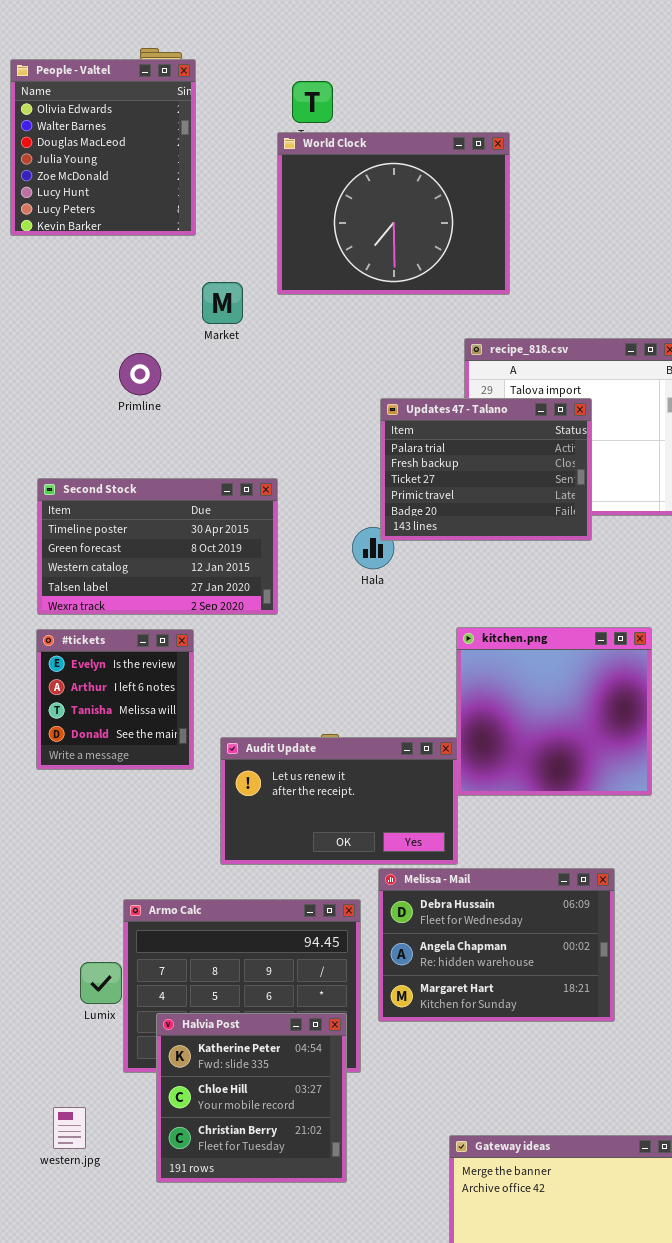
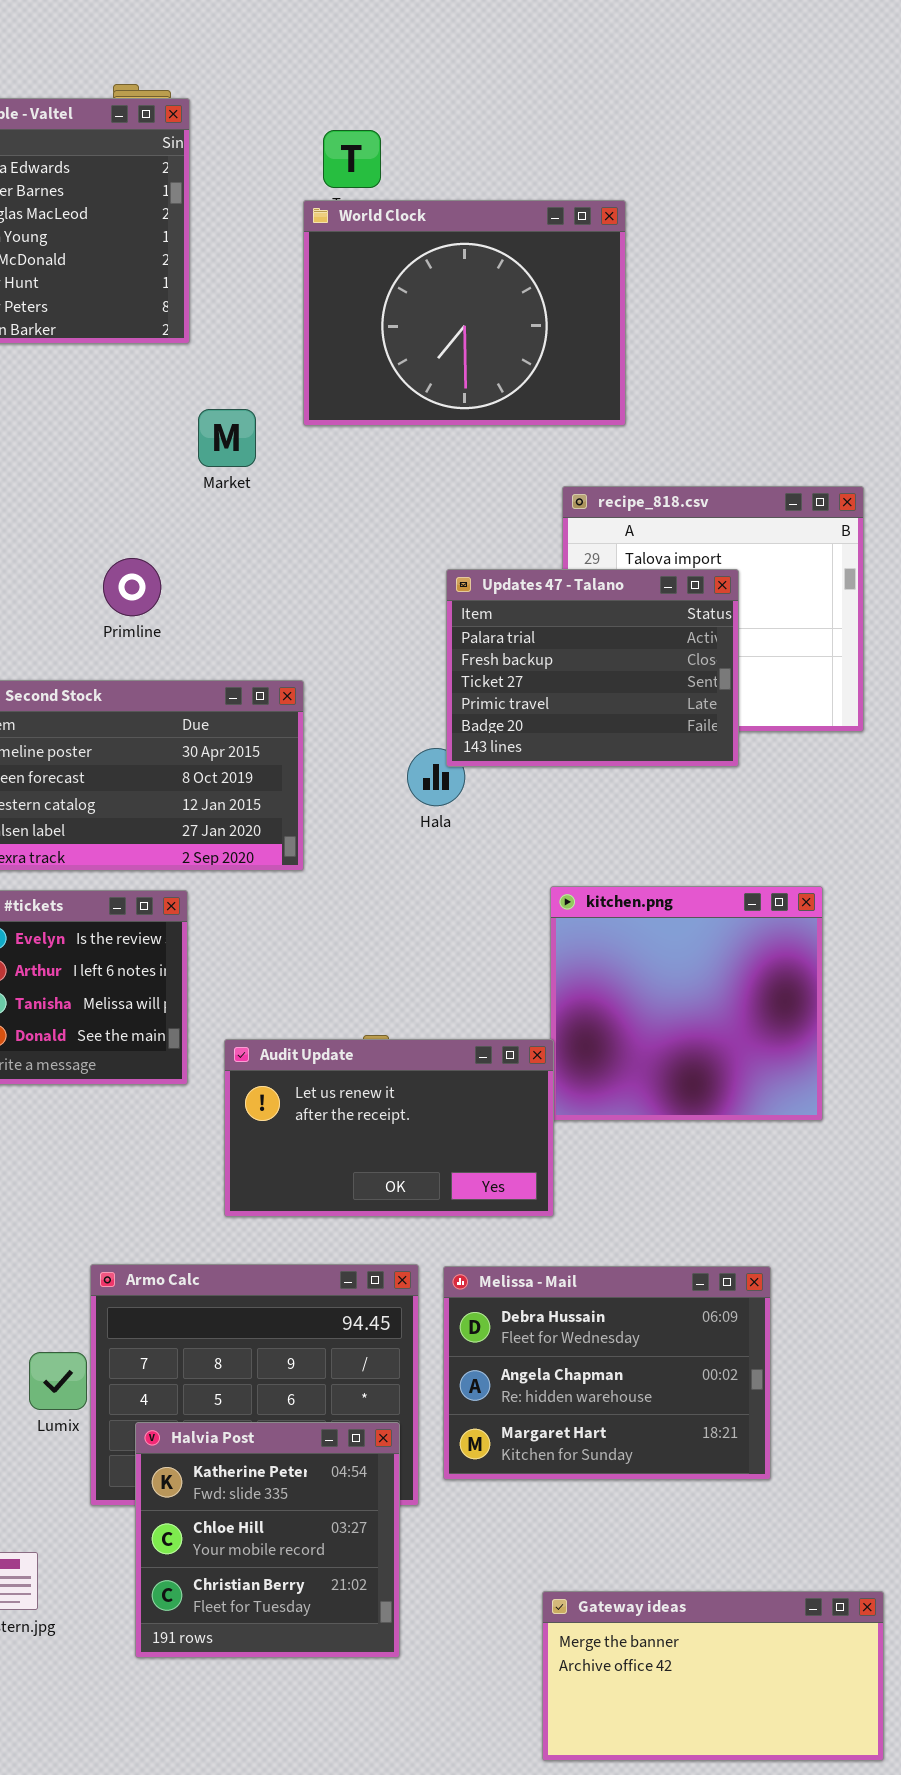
Primline: [119,353,161,395] -> [103,558,161,616], moved
Melissa - Mail: [378,868,615,1022] -> [443,1266,771,1480], moved

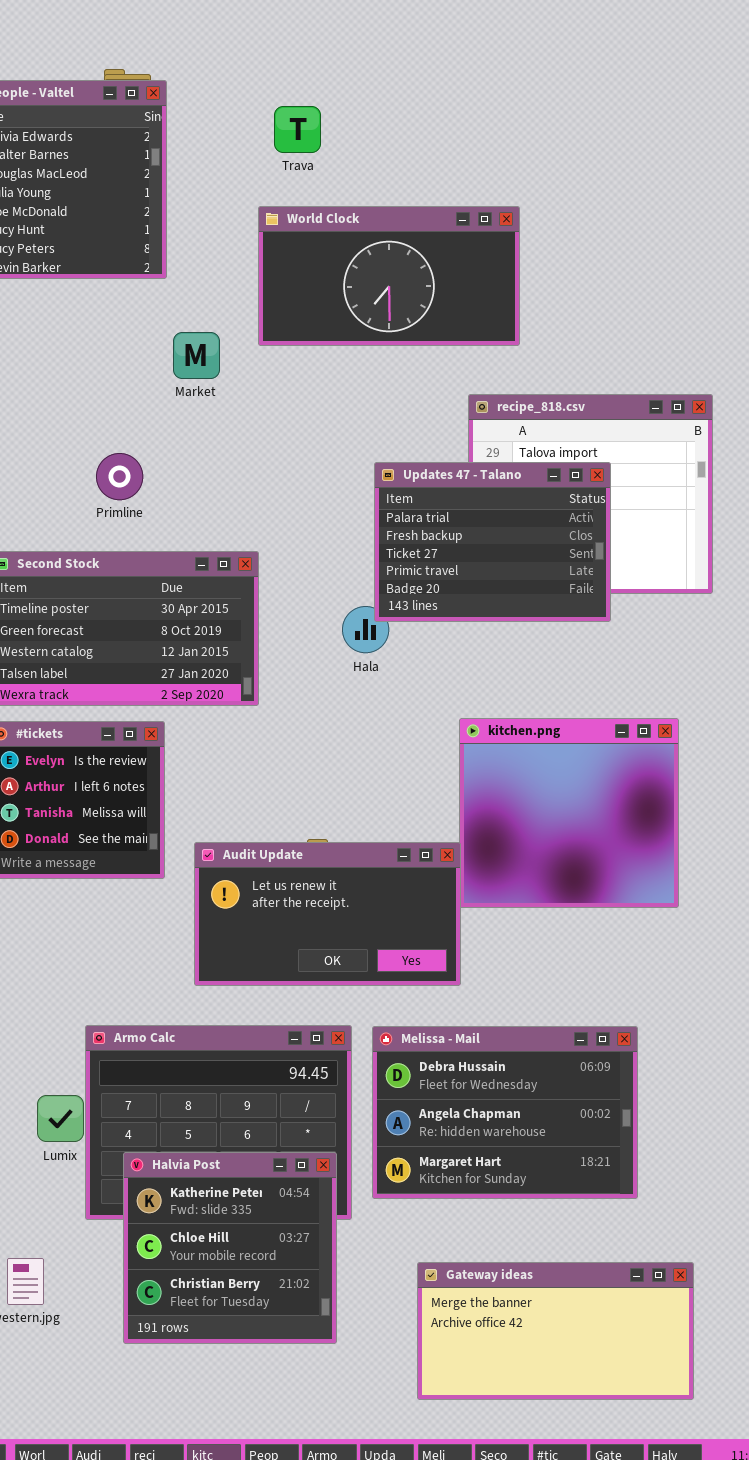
World Clock: [303,200,626,426] -> [258,206,520,346], resized
Gateway ideas: [542,1591,884,1761] -> [417,1262,694,1400], moved

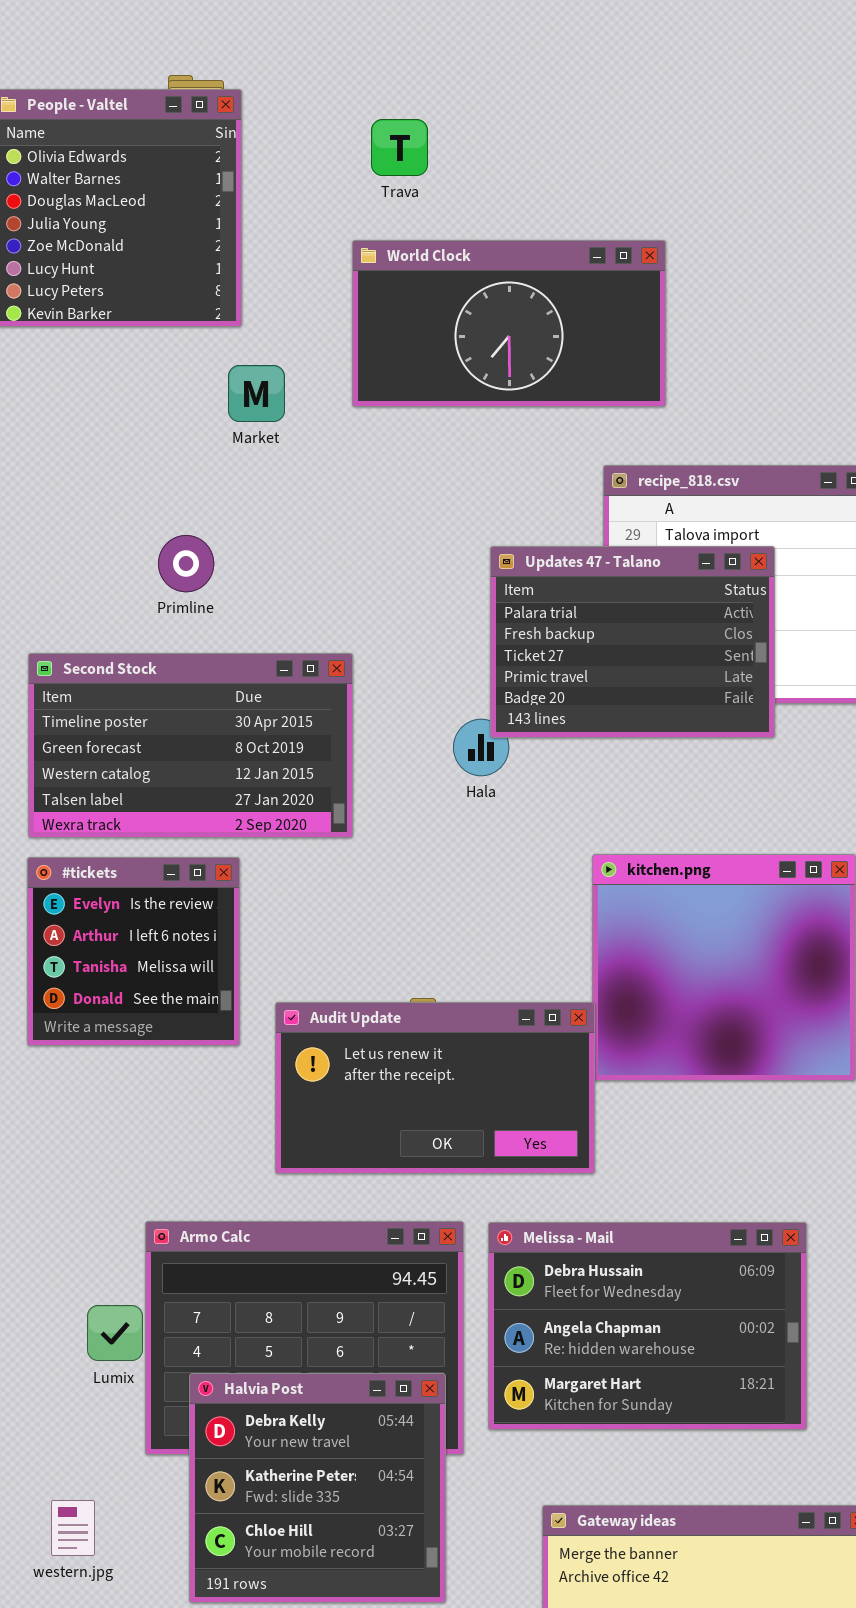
Market: [173,332,220,379] -> [228,365,285,422], moved
Halvia Post: [123,1152,337,1344] -> [189,1373,446,1603], scrolled up 1 row

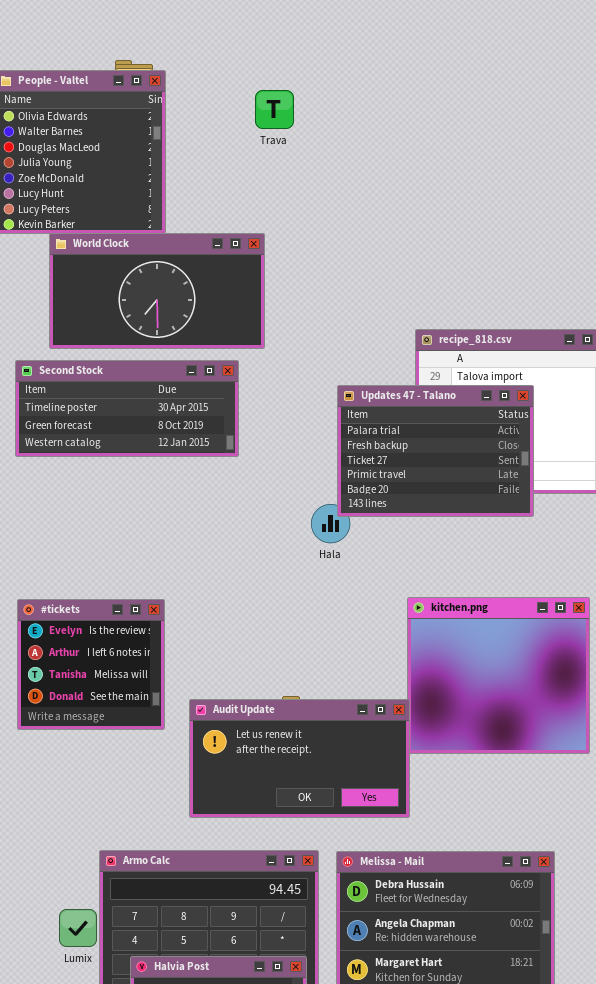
World Clock: [352,240,666,407] -> [49,233,265,349], moved
Second Stock: [28,653,353,838] -> [15,360,239,457], moved, resized

